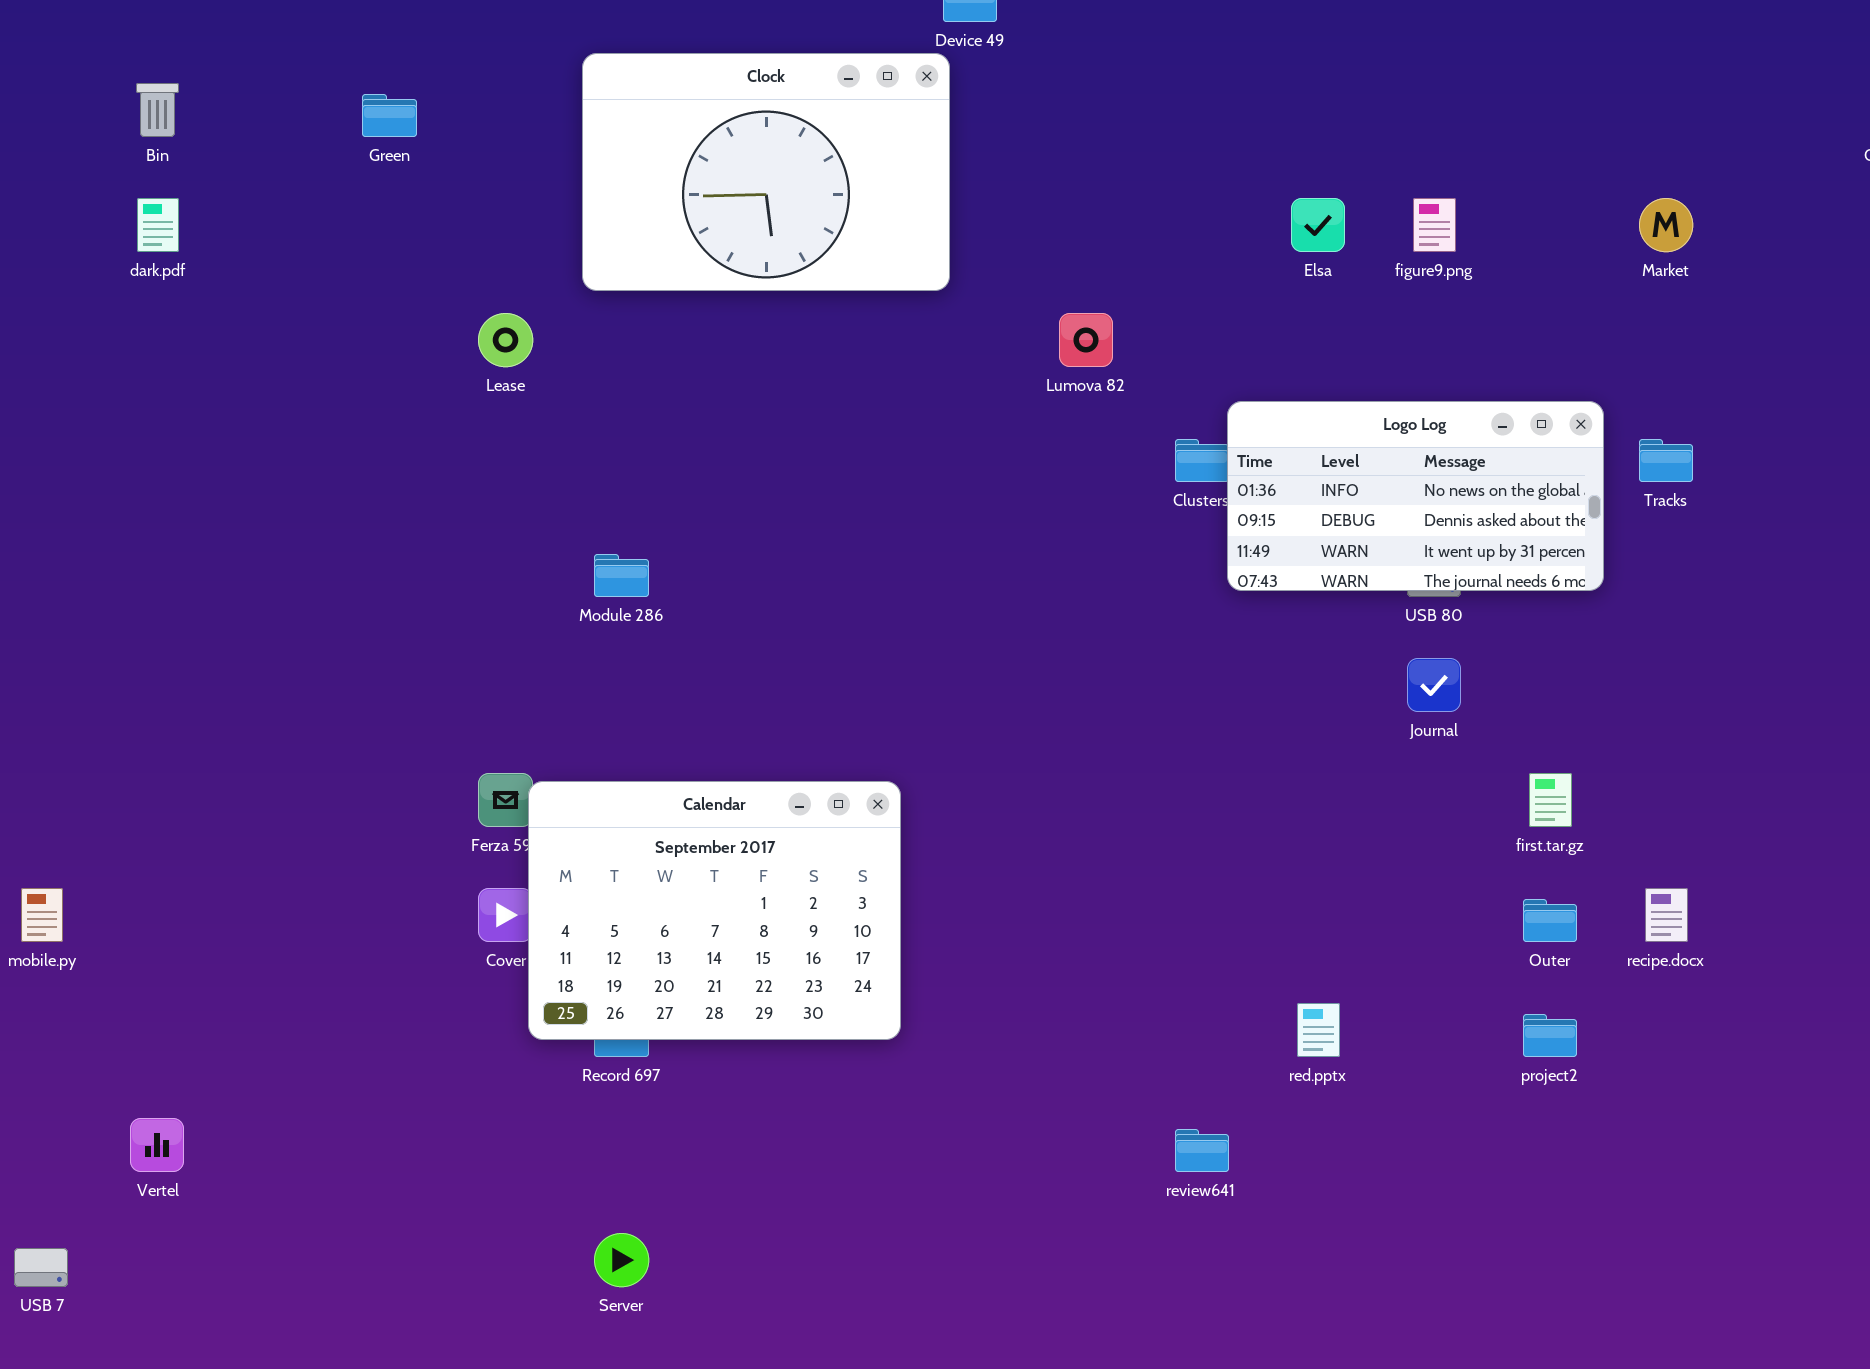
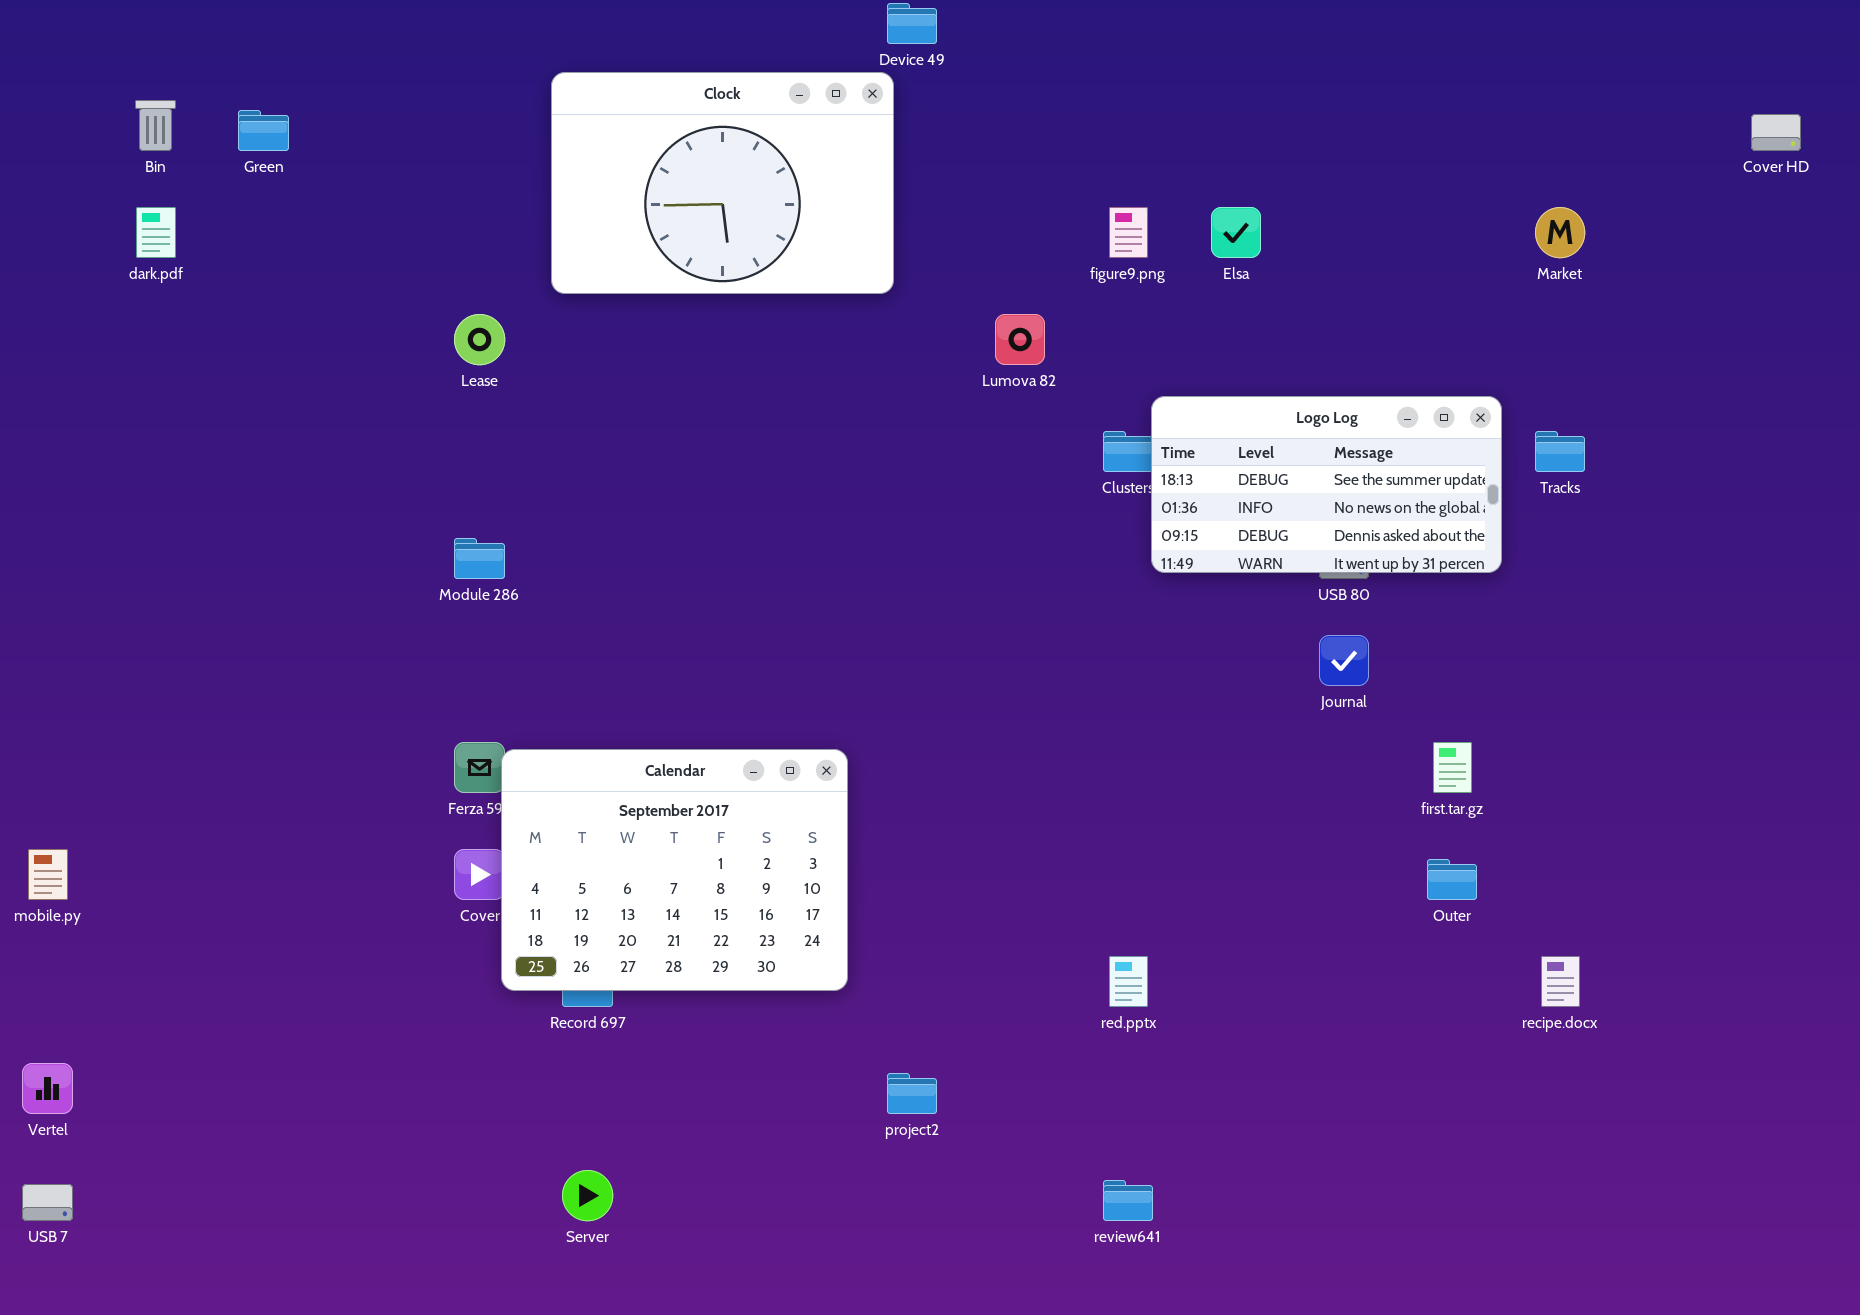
Green: [362,94,417,137] -> [238,110,289,151], moved
figure9.png: [1413,198,1456,252] -> [1109,207,1148,258], moved
Logo Log: [1227,401,1604,591] -> [1151,396,1502,573], scrolled up 1 row
Module 286: [594,554,649,597] -> [454,538,505,579], moved
recipe.docx: [1645,888,1688,942] -> [1541,956,1580,1007], moved
red.pptx: [1297,1003,1340,1057] -> [1109,956,1148,1007], moved
project2: [1523,1014,1577,1057] -> [887,1073,937,1114], moved
Vertel: [130,1118,184,1172] -> [22,1063,73,1114], moved
review641: [1175,1129,1229,1172] -> [1103,1180,1153,1221], moved

